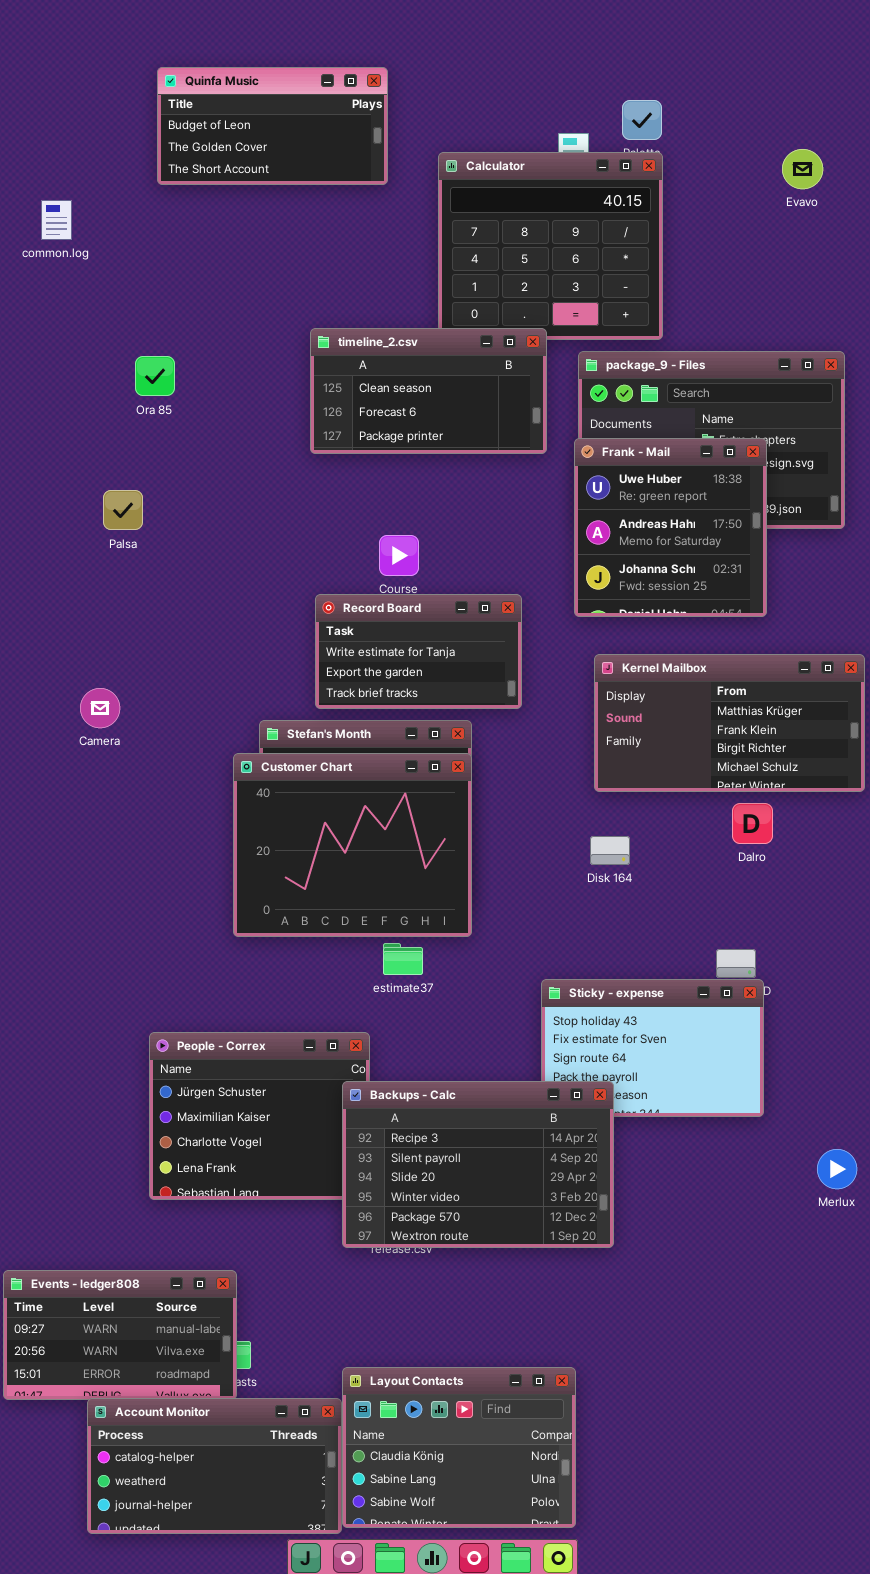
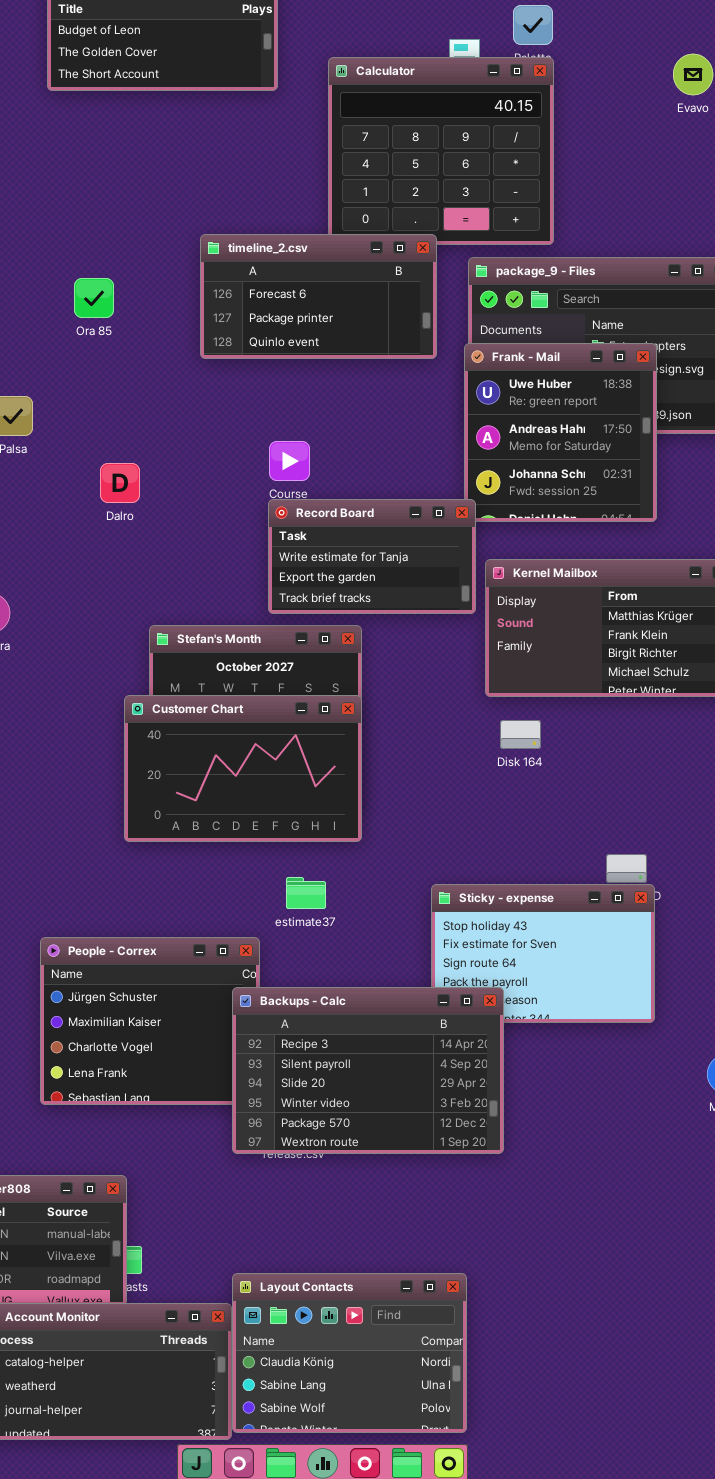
timeline_2.csv: [310,328,547,454] -> [200,234,437,359], scrolled down 1 row
Ora 85: [135,356,175,396] -> [74,278,114,318], moved
Record Board: [315,594,522,709] -> [268,499,476,614], moved
Customer Chart: [233,753,472,937] -> [124,695,362,842], resized
Dalro: [732,803,773,844] -> [100,463,140,503], moved
Disk 164: [590,836,630,865] -> [500,720,541,749], moved
estimate37: [383,943,423,975] -> [286,877,326,909], moved

